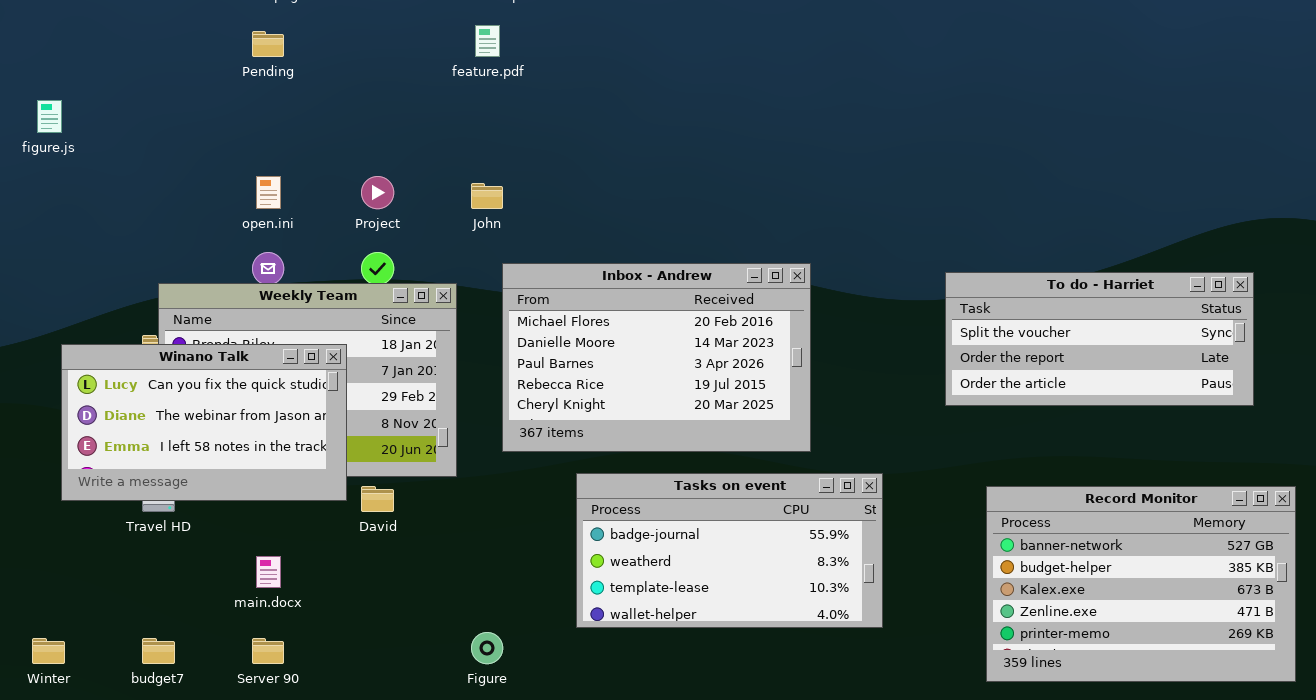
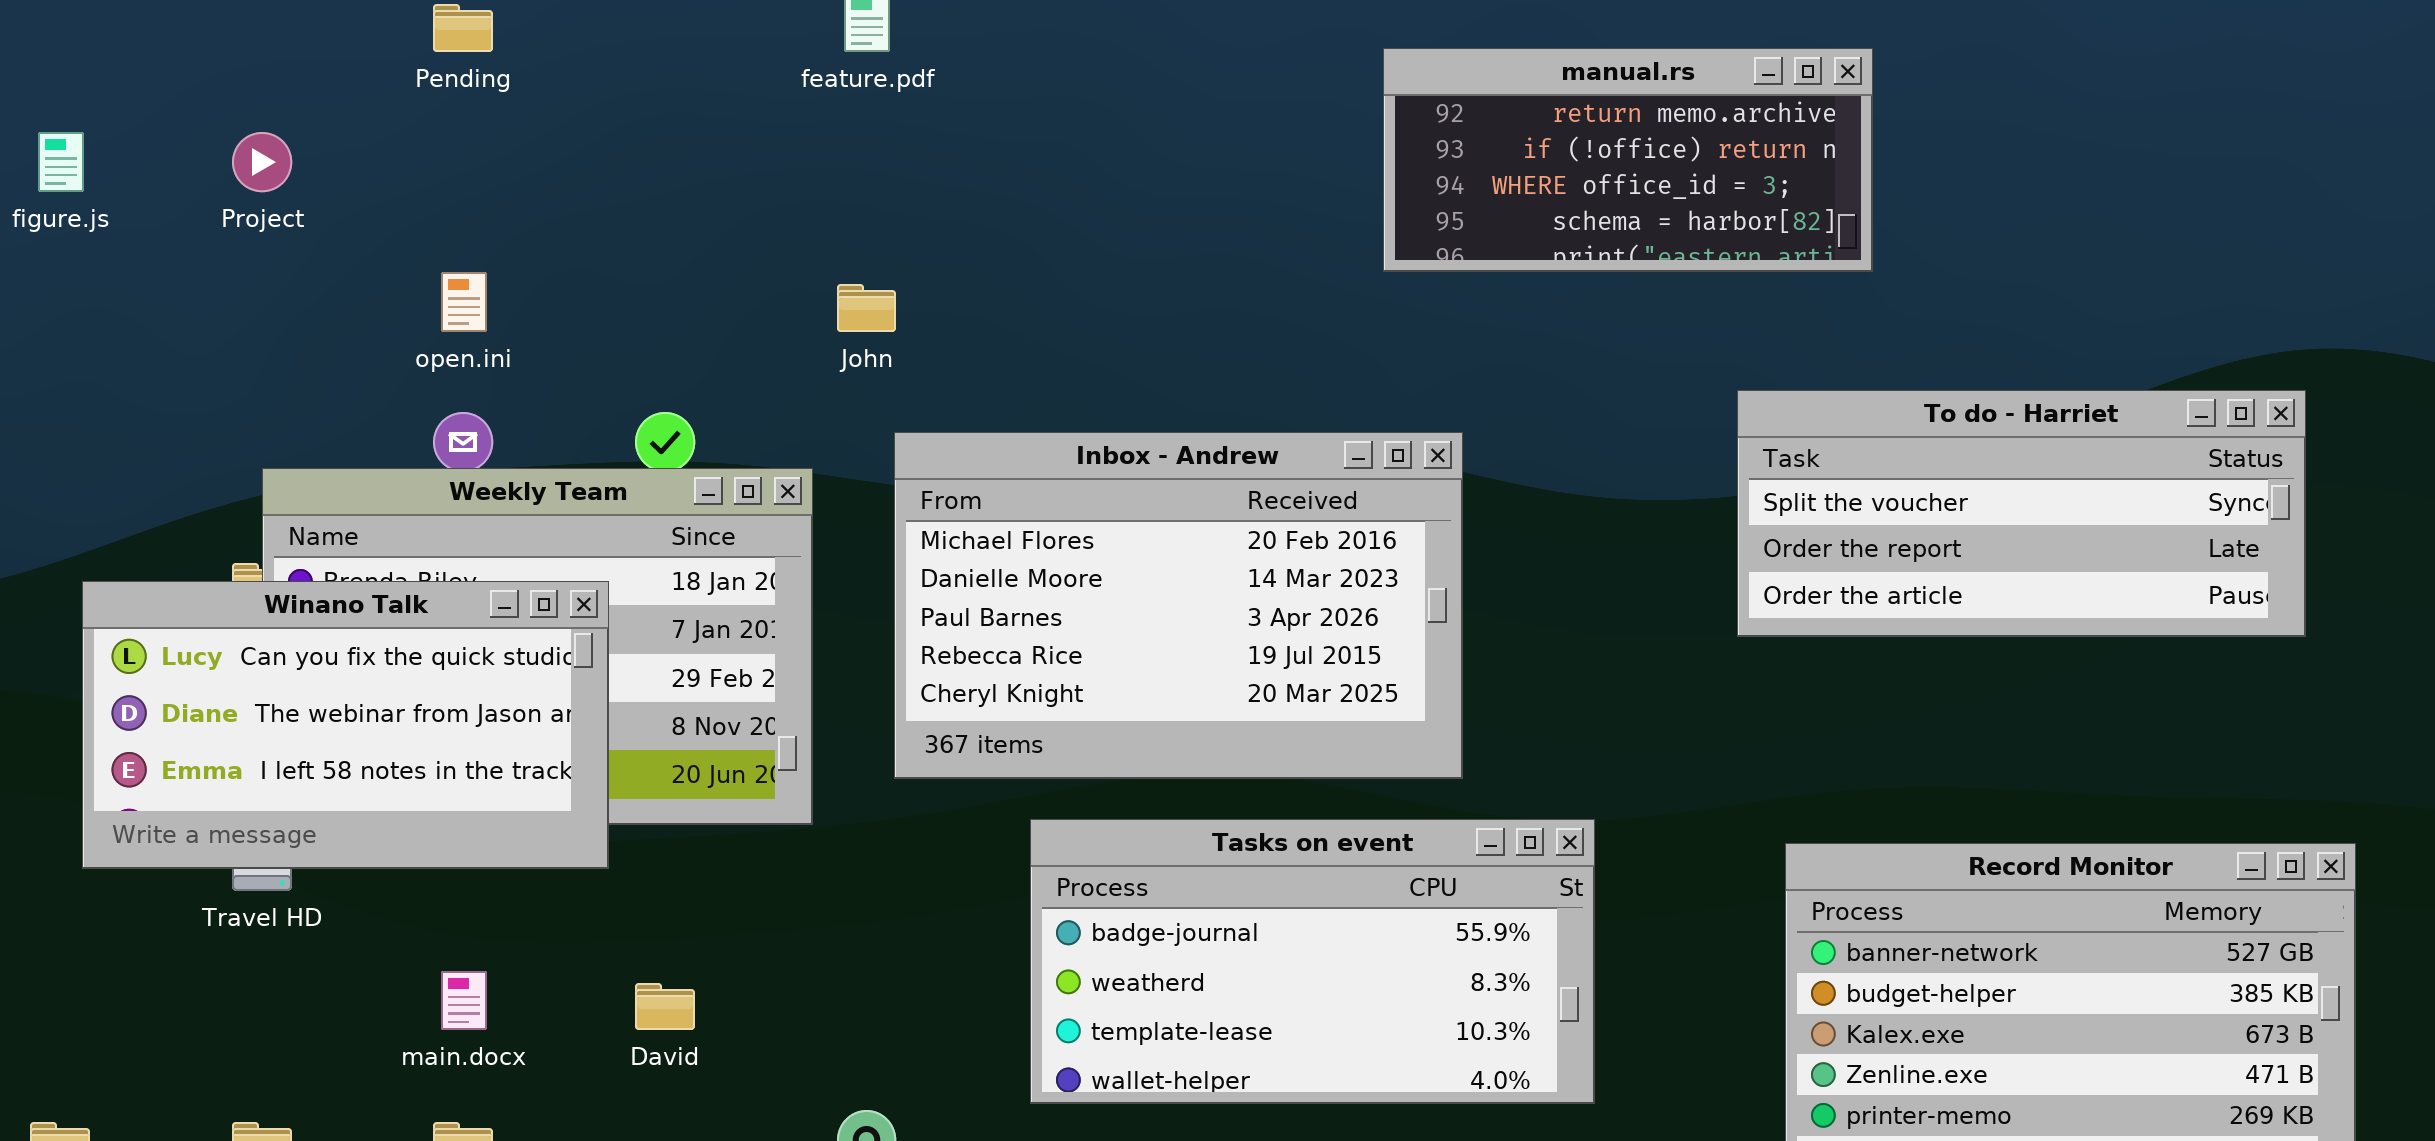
manual.rs: none -> [1383,48,1873,272], opened
Project: [361,176,394,209] -> [232,132,292,192], moved
To do - Harriet: [945,272,1254,406] -> [1737,390,2306,637], moved
David: [361,486,394,512] -> [635,983,695,1030], moved

